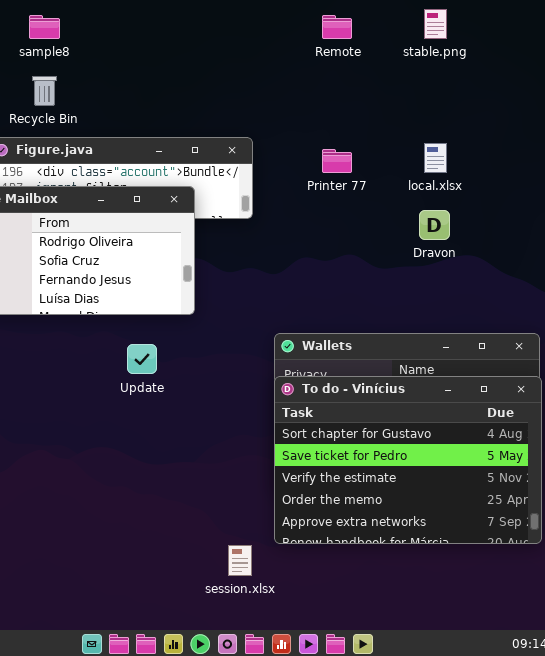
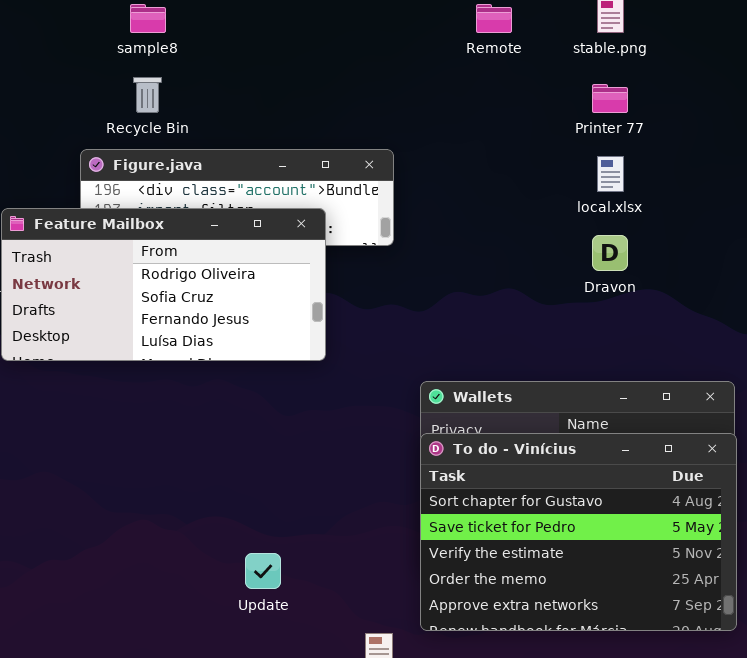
Printer 77: [322,149,352,173] -> [592,84,628,113], moved
Update: [127,344,157,374] -> [245,553,281,589], moved

